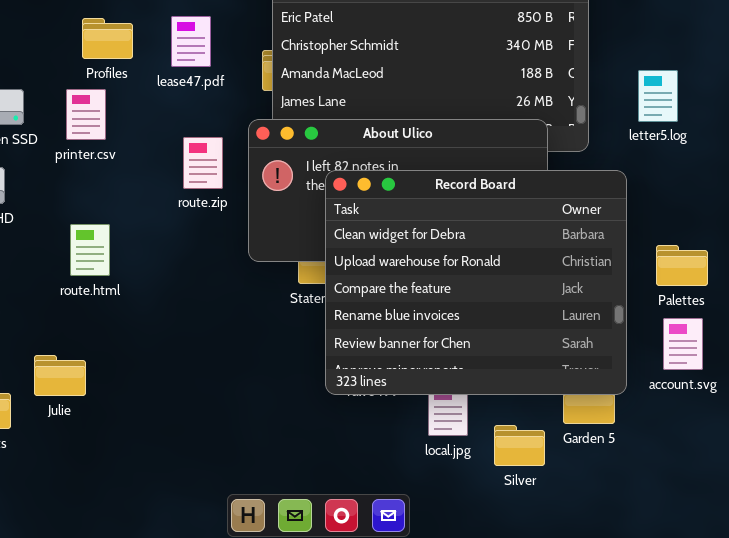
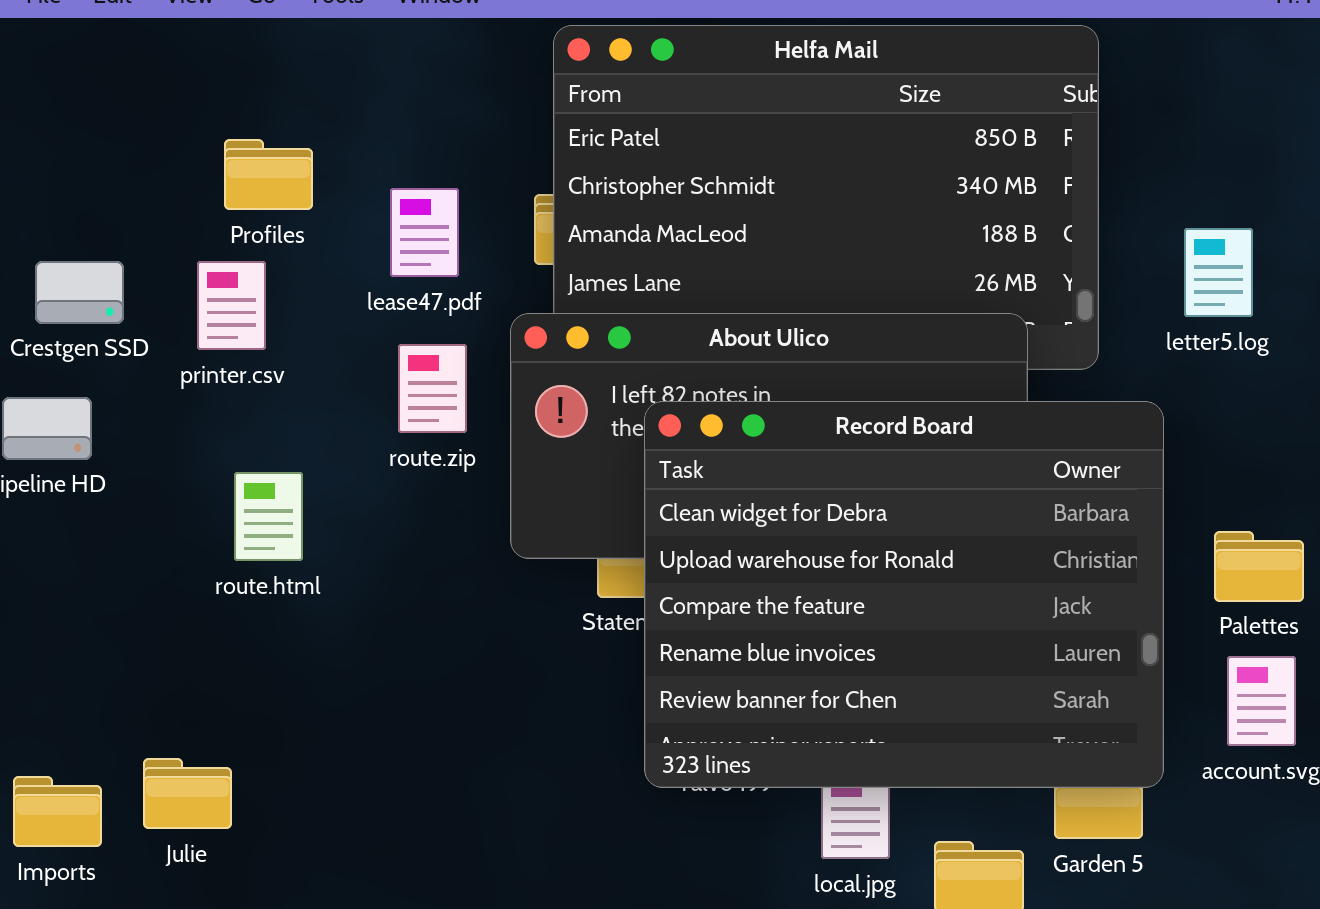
lease47.pdf: [171,16,211,67] -> [390,188,459,277], moved
route.html: [70,224,110,276] -> [234,472,303,561], moved
Julie: [34,355,86,396] -> [143,758,232,829], moved

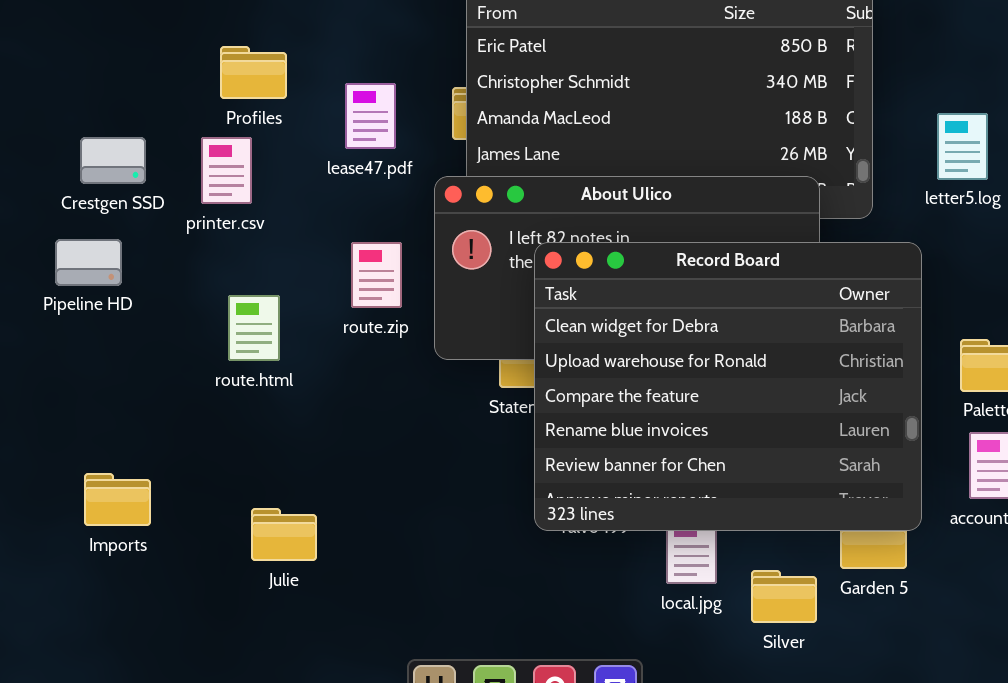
route.zip: [398,344,467,433] -> [351,242,402,308], moved
Julie: [143,758,232,829] -> [251,508,317,561], moved
Imports: [13,776,102,847] -> [84,473,151,526], moved

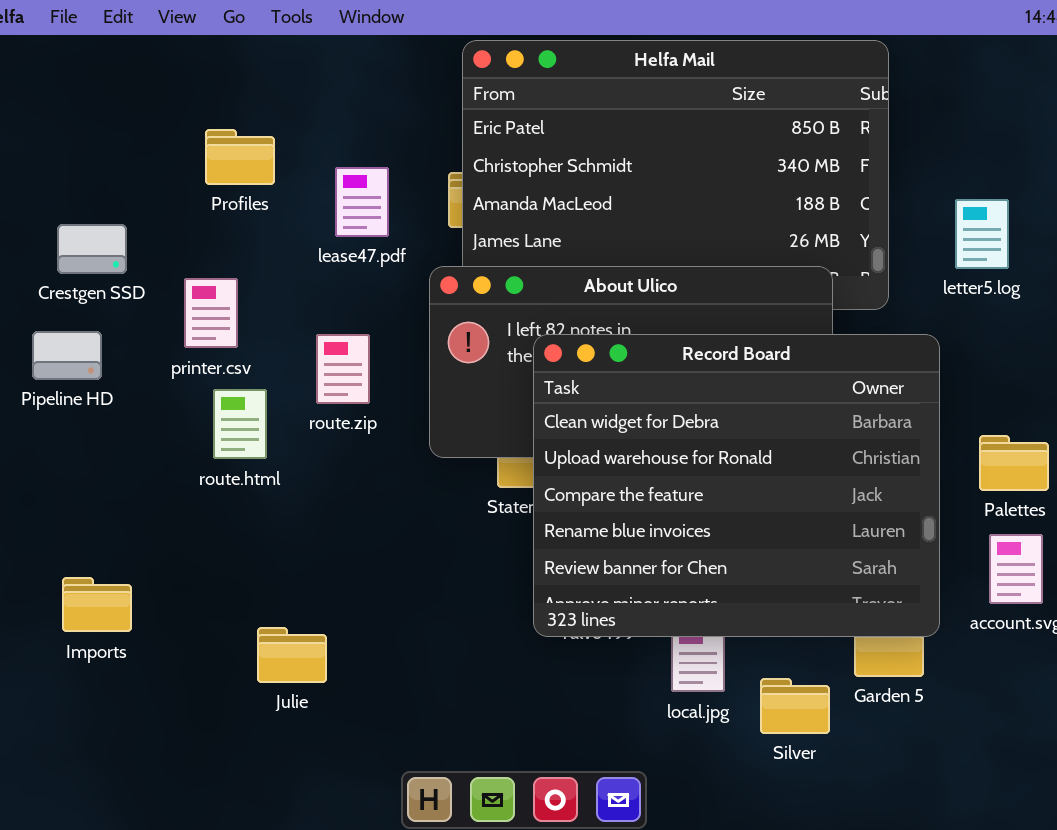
printer.csv: [201,137,252,204] -> [184,278,238,348], moved
route.zip: [351,242,402,308] -> [316,334,370,404], moved
Julie: [251,508,317,561] -> [257,627,327,683], moved

